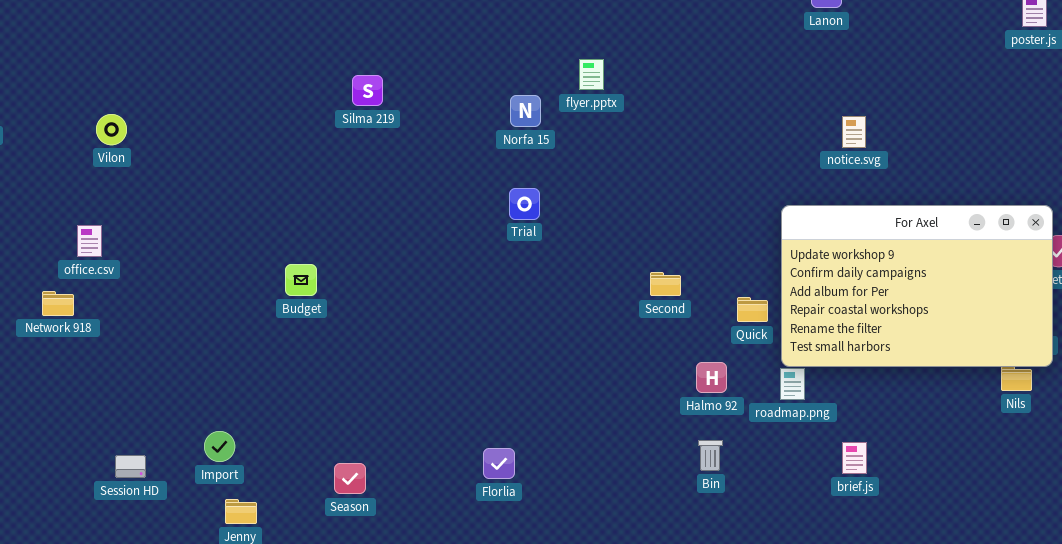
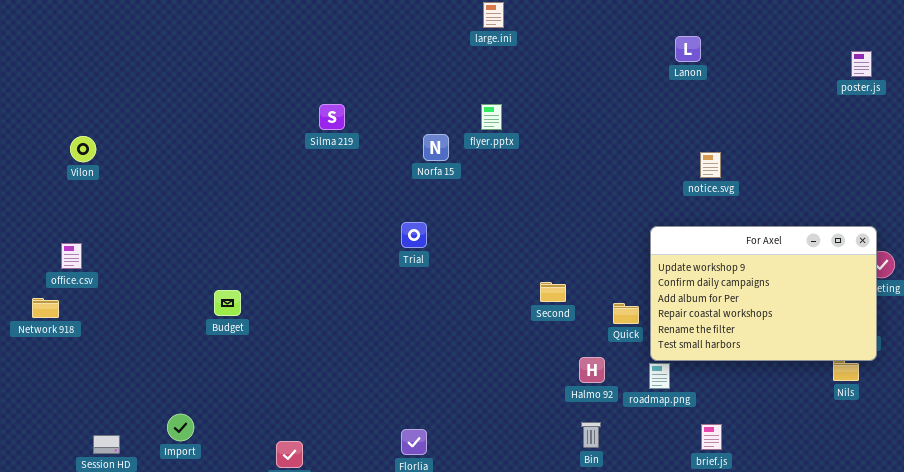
Silma 219: [352,75,383,106] -> [319,104,345,130], moved
Vilon: [96,114,127,145] -> [70,136,96,162], moved
Trial: [509,188,540,220] -> [401,222,427,248], moved
Budget: [285,264,317,296] -> [214,290,241,316], moved

